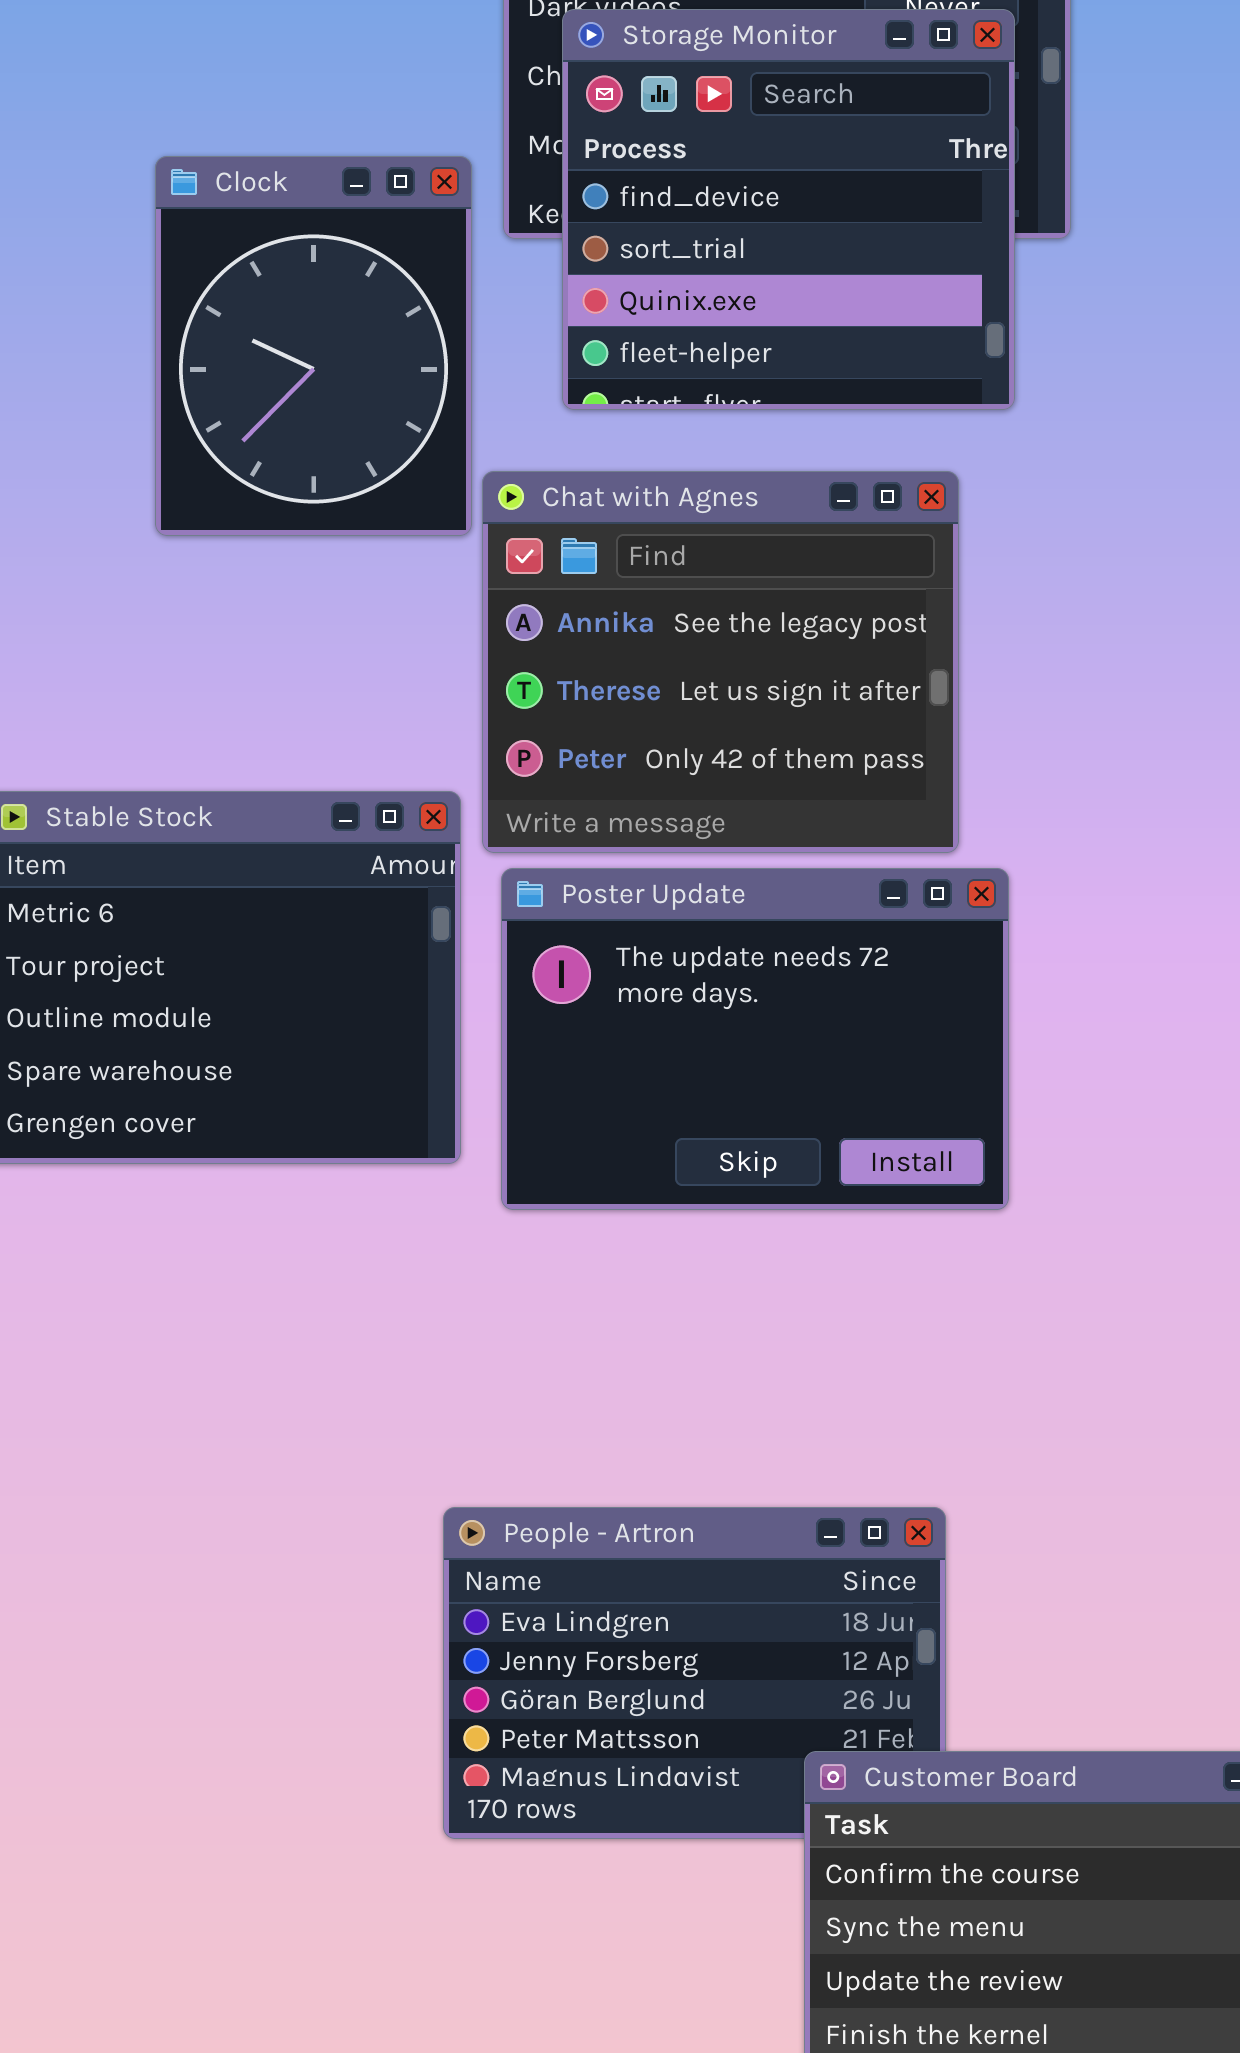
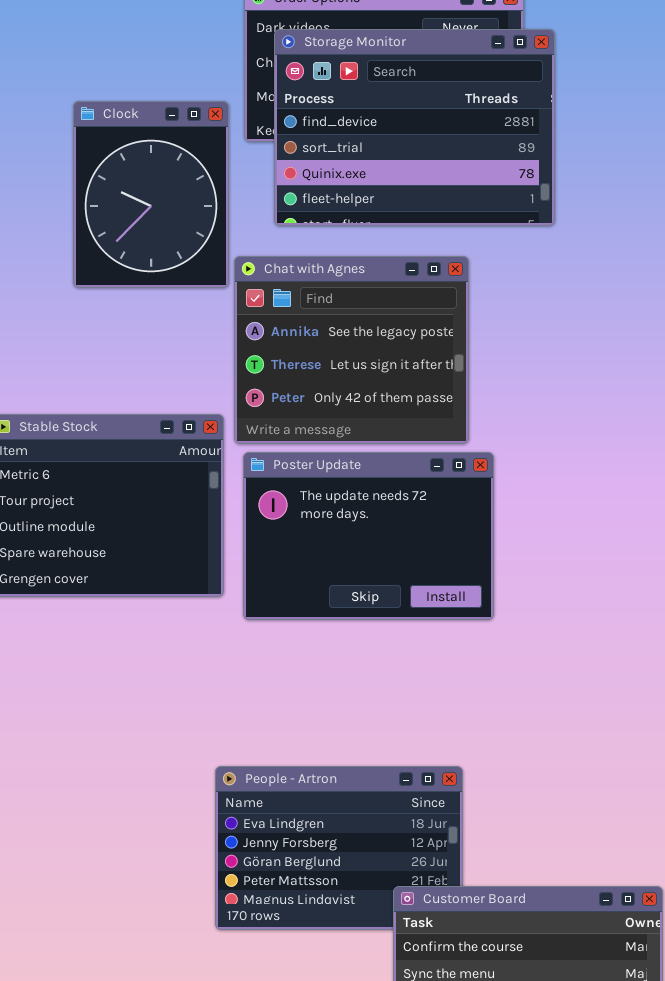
Storage Monitor: [562,9,1015,410] -> [274,29,555,226], resized

